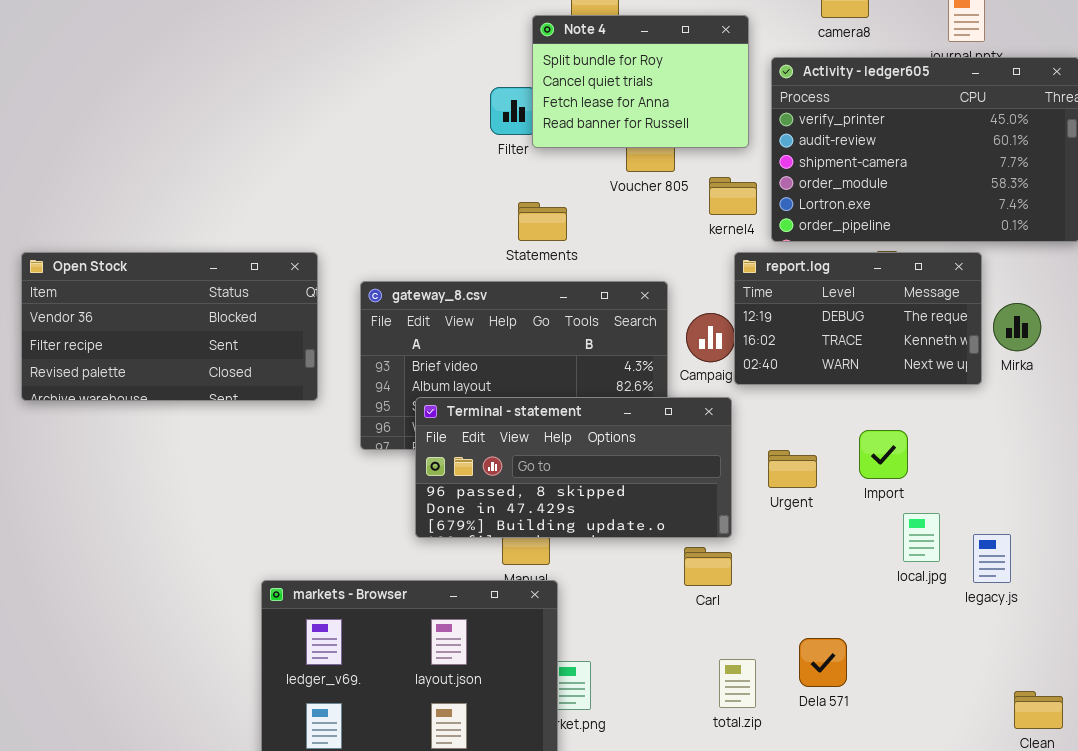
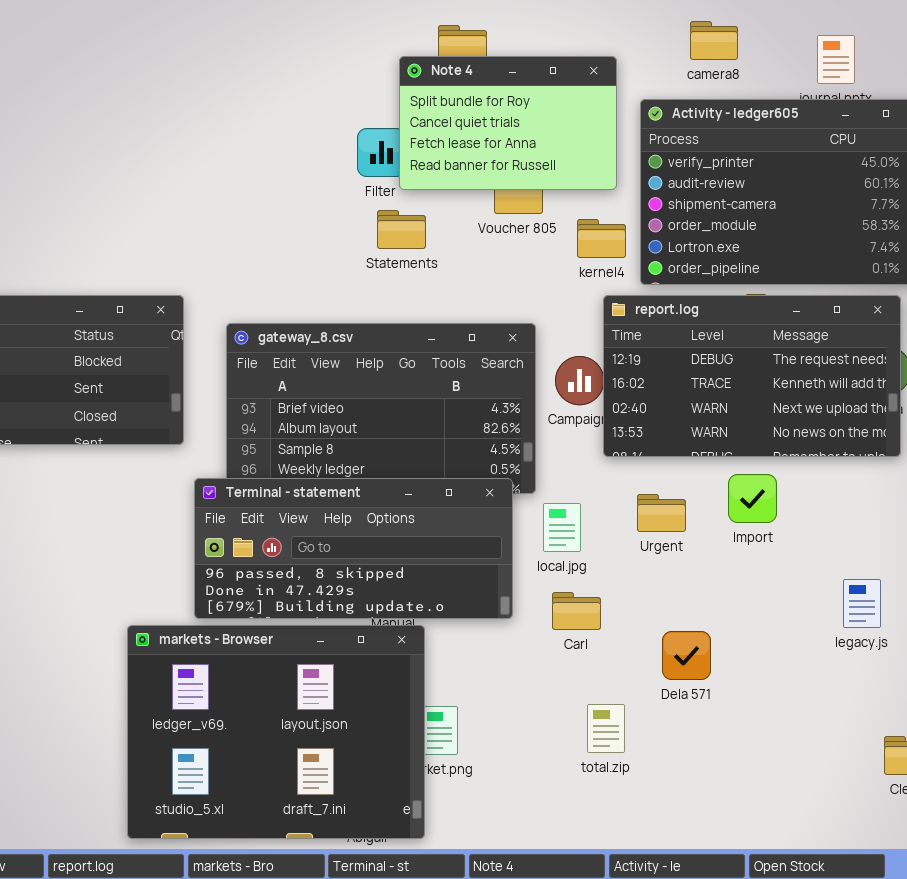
Statements: [518,202,567,241] -> [377,210,426,249], moved
report.log: [734,252,982,385] -> [603,295,901,457], resized
Terminal - statement: [415,397,732,538] -> [194,478,513,619], moved
local.jpg: [903,513,940,562] -> [543,503,581,552], moved
Dela 571: [799,638,847,687] -> [662,631,711,680], moved

